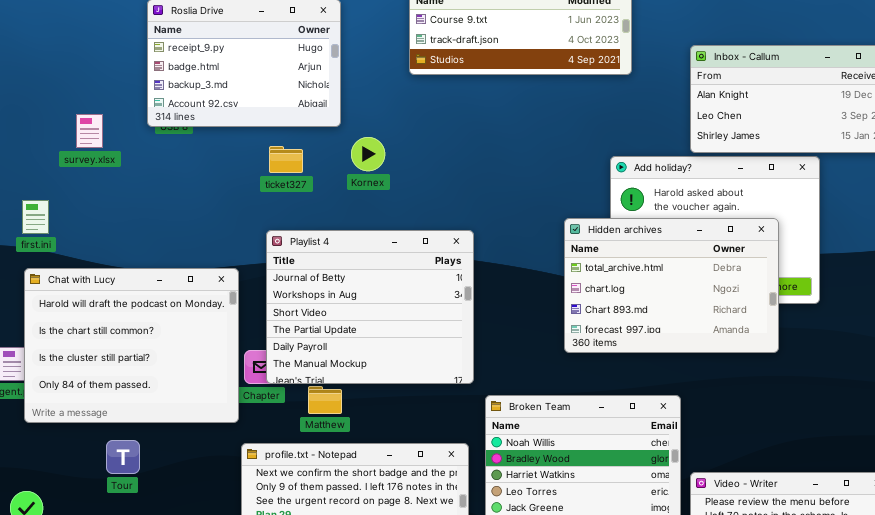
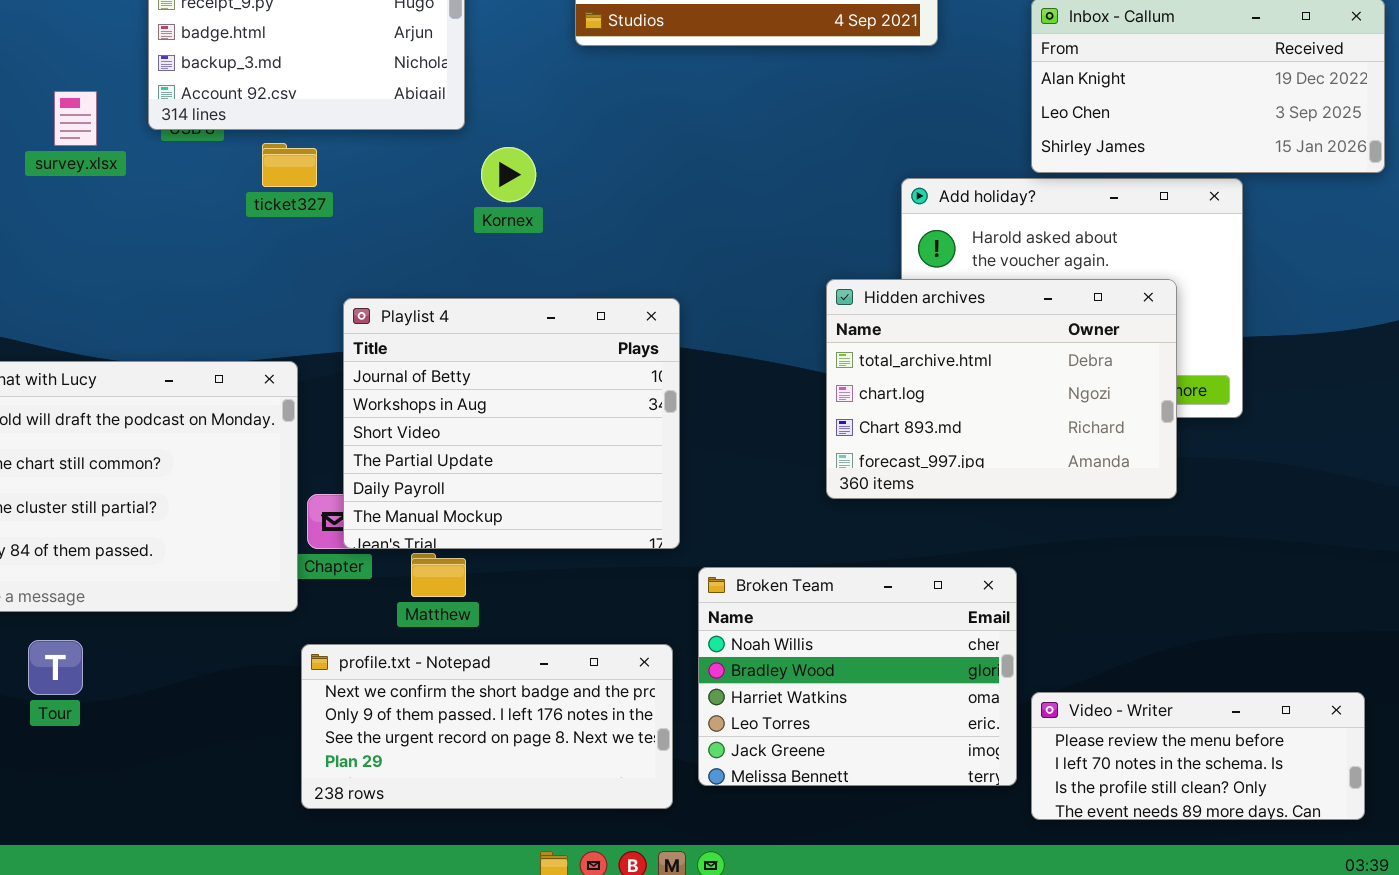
survey.xlsx: [76,114,103,148] -> [54,91,97,146], moved
ticket327: [269,146,303,173] -> [262,143,317,187], moved
Tour: [106,440,140,474] -> [28,640,83,695], moved

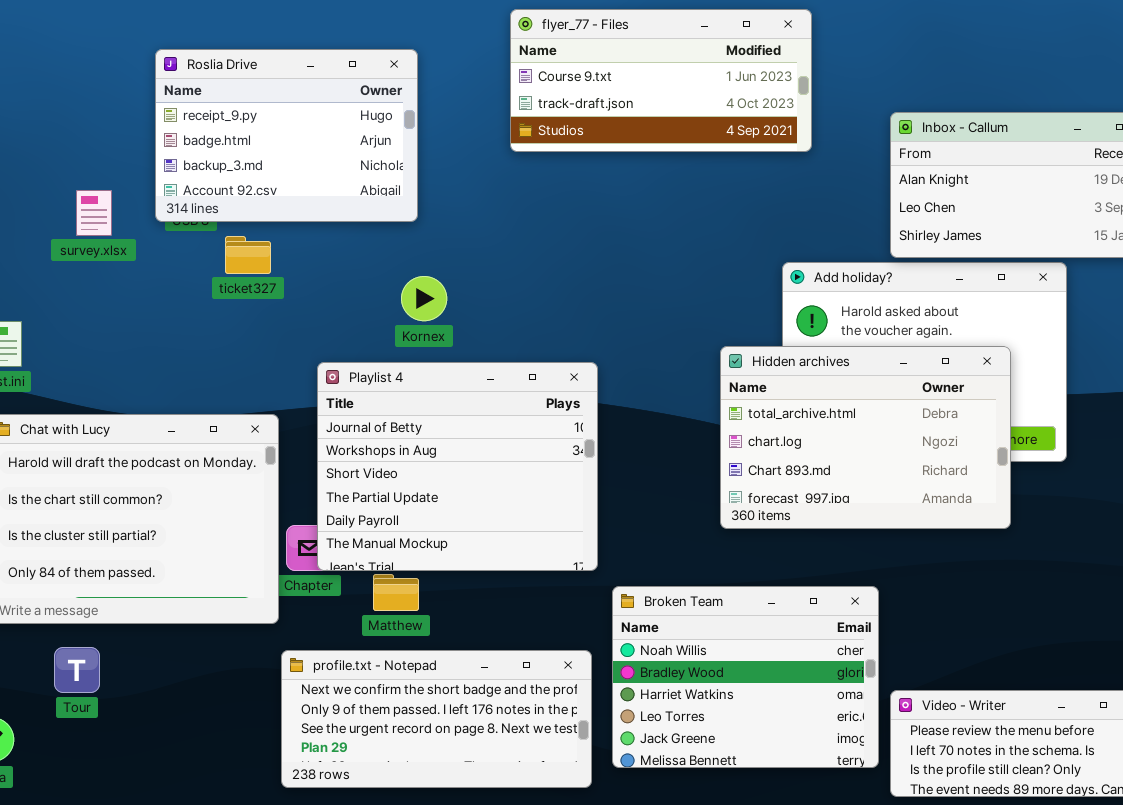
ticket327: [262,143,317,187] -> [225,236,271,274], moved
Kornex: [481,147,536,202] -> [401,276,447,321], moved

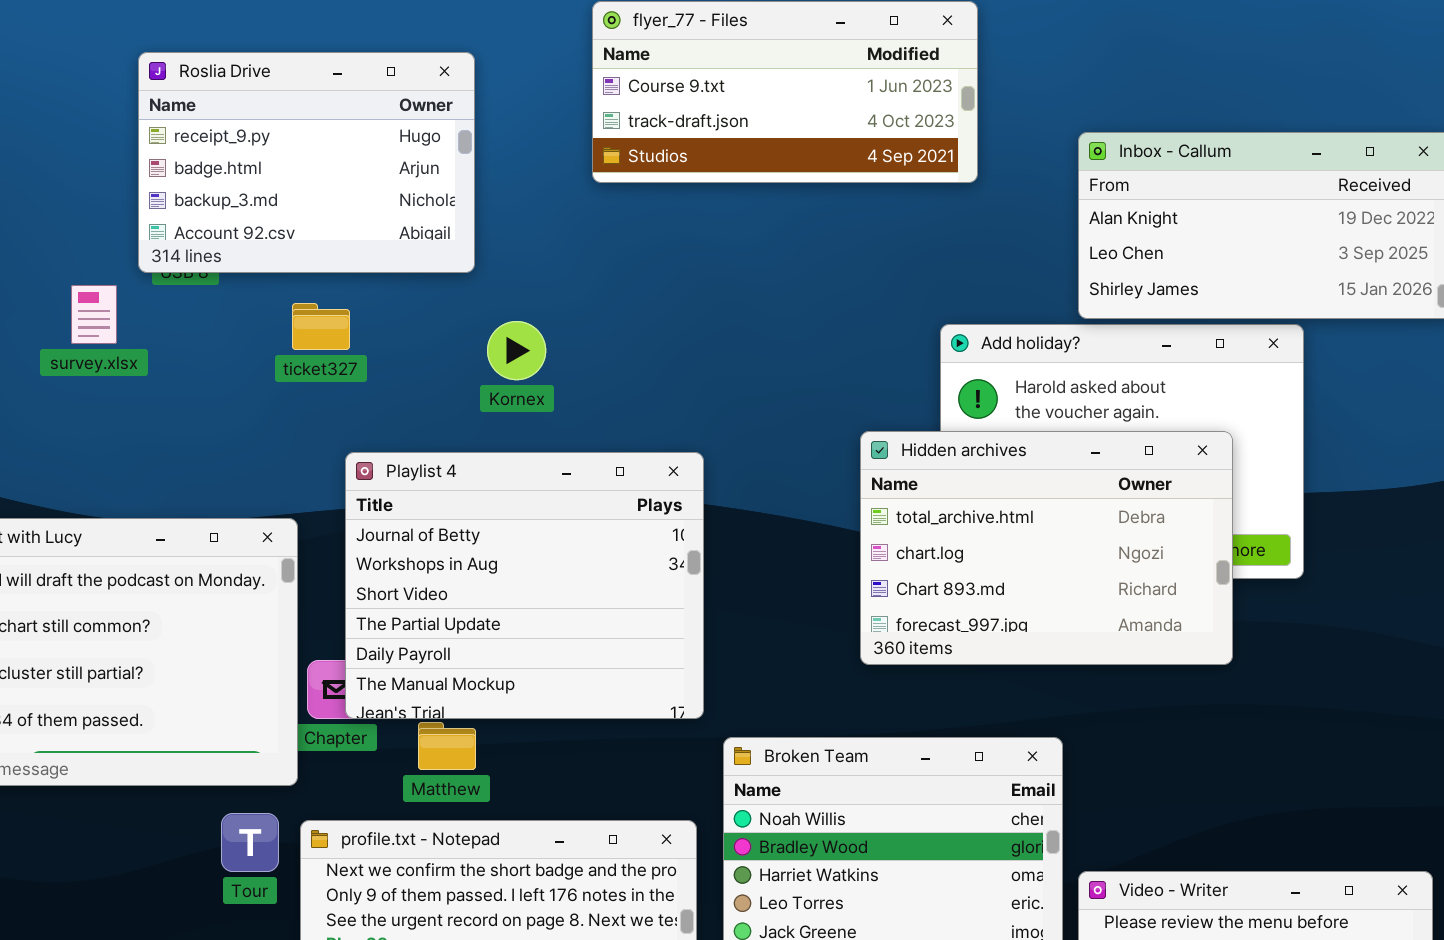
survey.xlsx: [76,190,112,236] -> [71,285,117,344], moved
ticket327: [225,236,271,274] -> [292,303,350,350], moved
Kornex: [401,276,447,321] -> [487,321,546,380], moved
Tour: [54,647,100,693] -> [221,813,279,872], moved

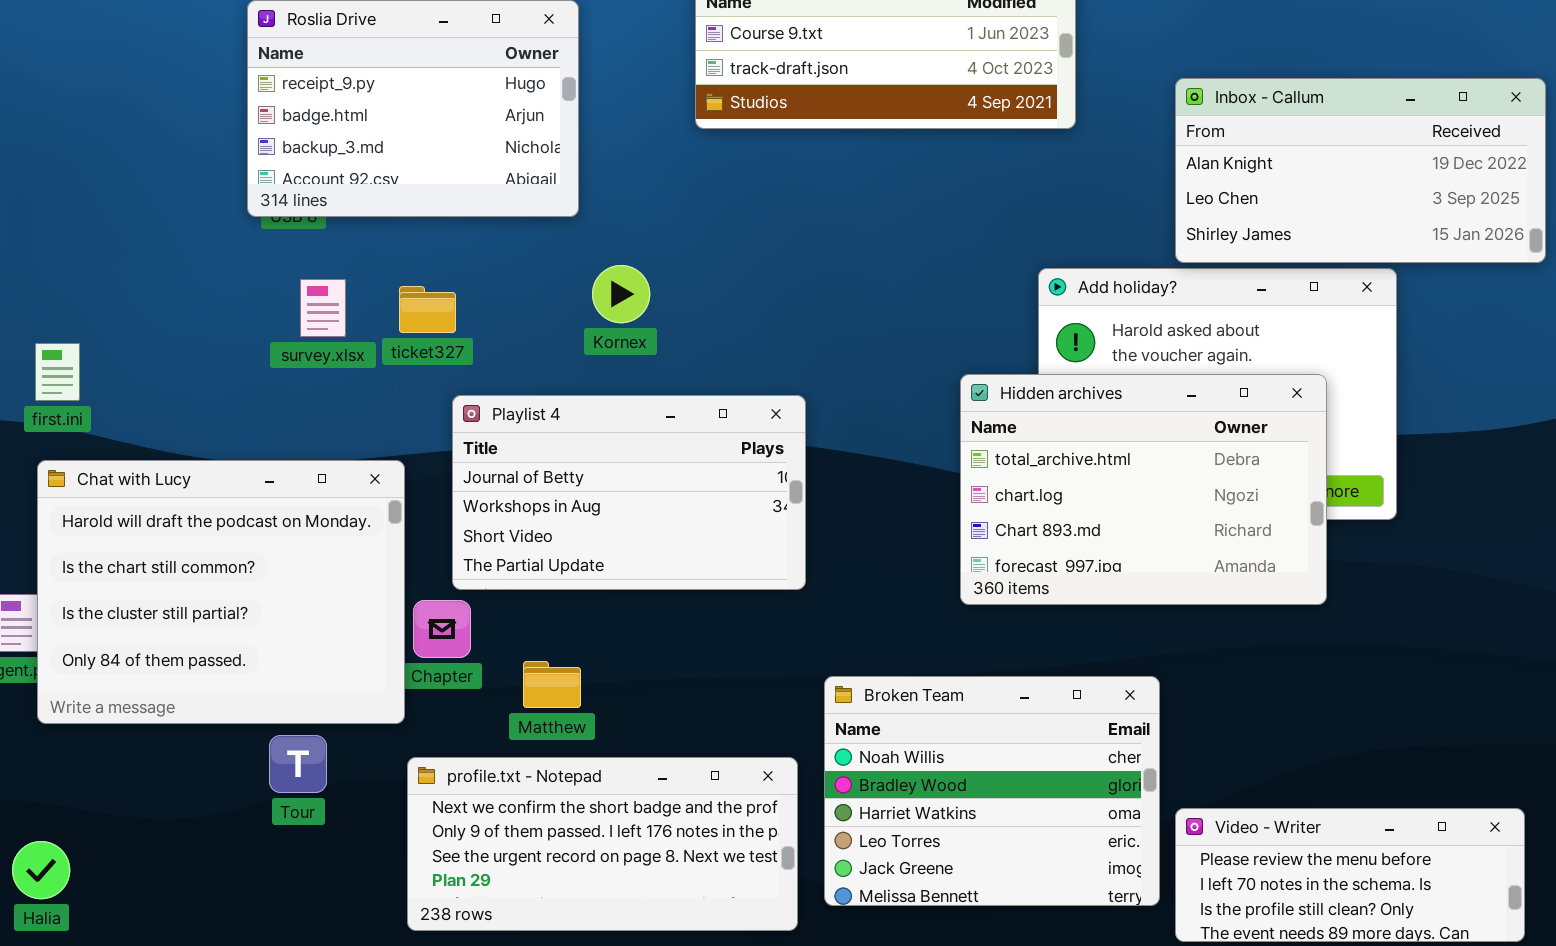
survey.xlsx: [71,285,117,344] -> [300,279,346,337], moved
ticket327: [292,303,350,350] -> [399,286,456,333], moved
Playlist 4: [345,452,704,719] -> [452,395,806,590], resized
Tour: [221,813,279,872] -> [269,735,327,793], moved

